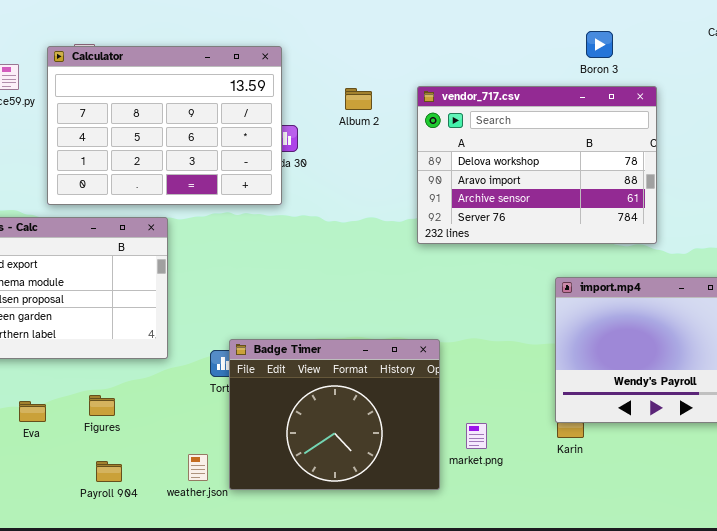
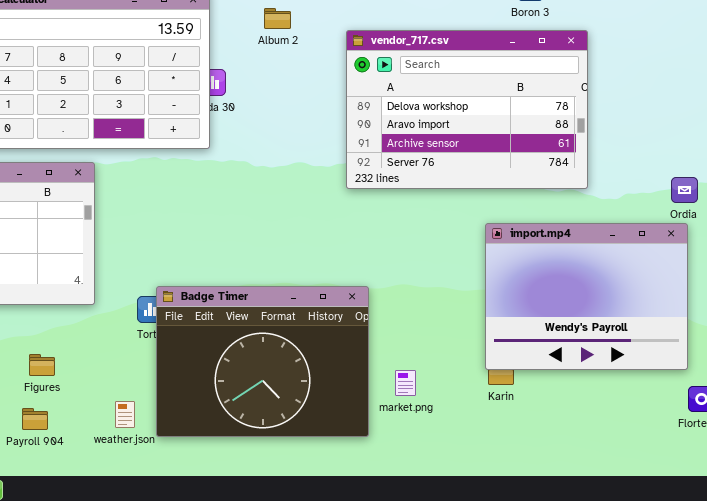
Album 2: [345,88,372,110] -> [264,8,291,29], moved
Figures: [89,395,115,416] -> [29,354,55,376], moved

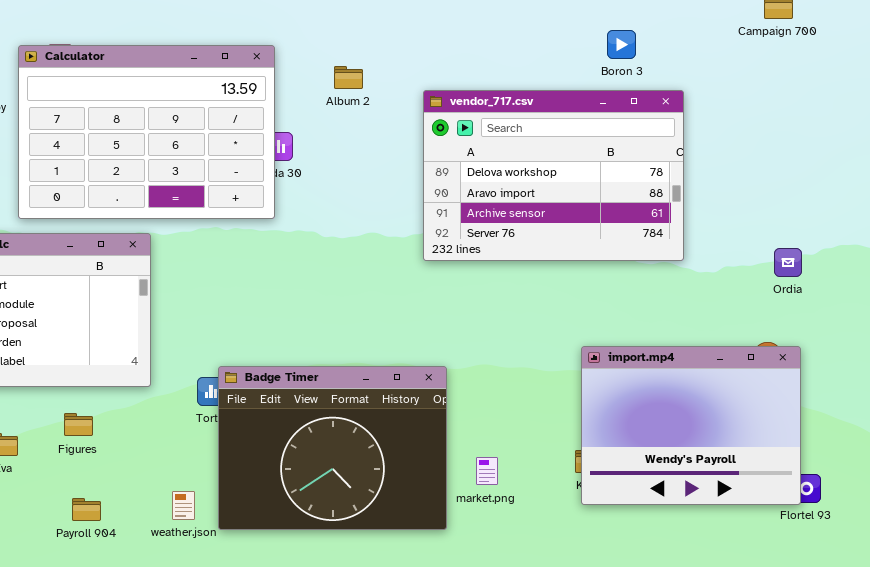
import.mp4: [485,223,688,370] -> [581,346,801,505], moved
Figures: [29,354,55,376] -> [64,413,93,436], moved

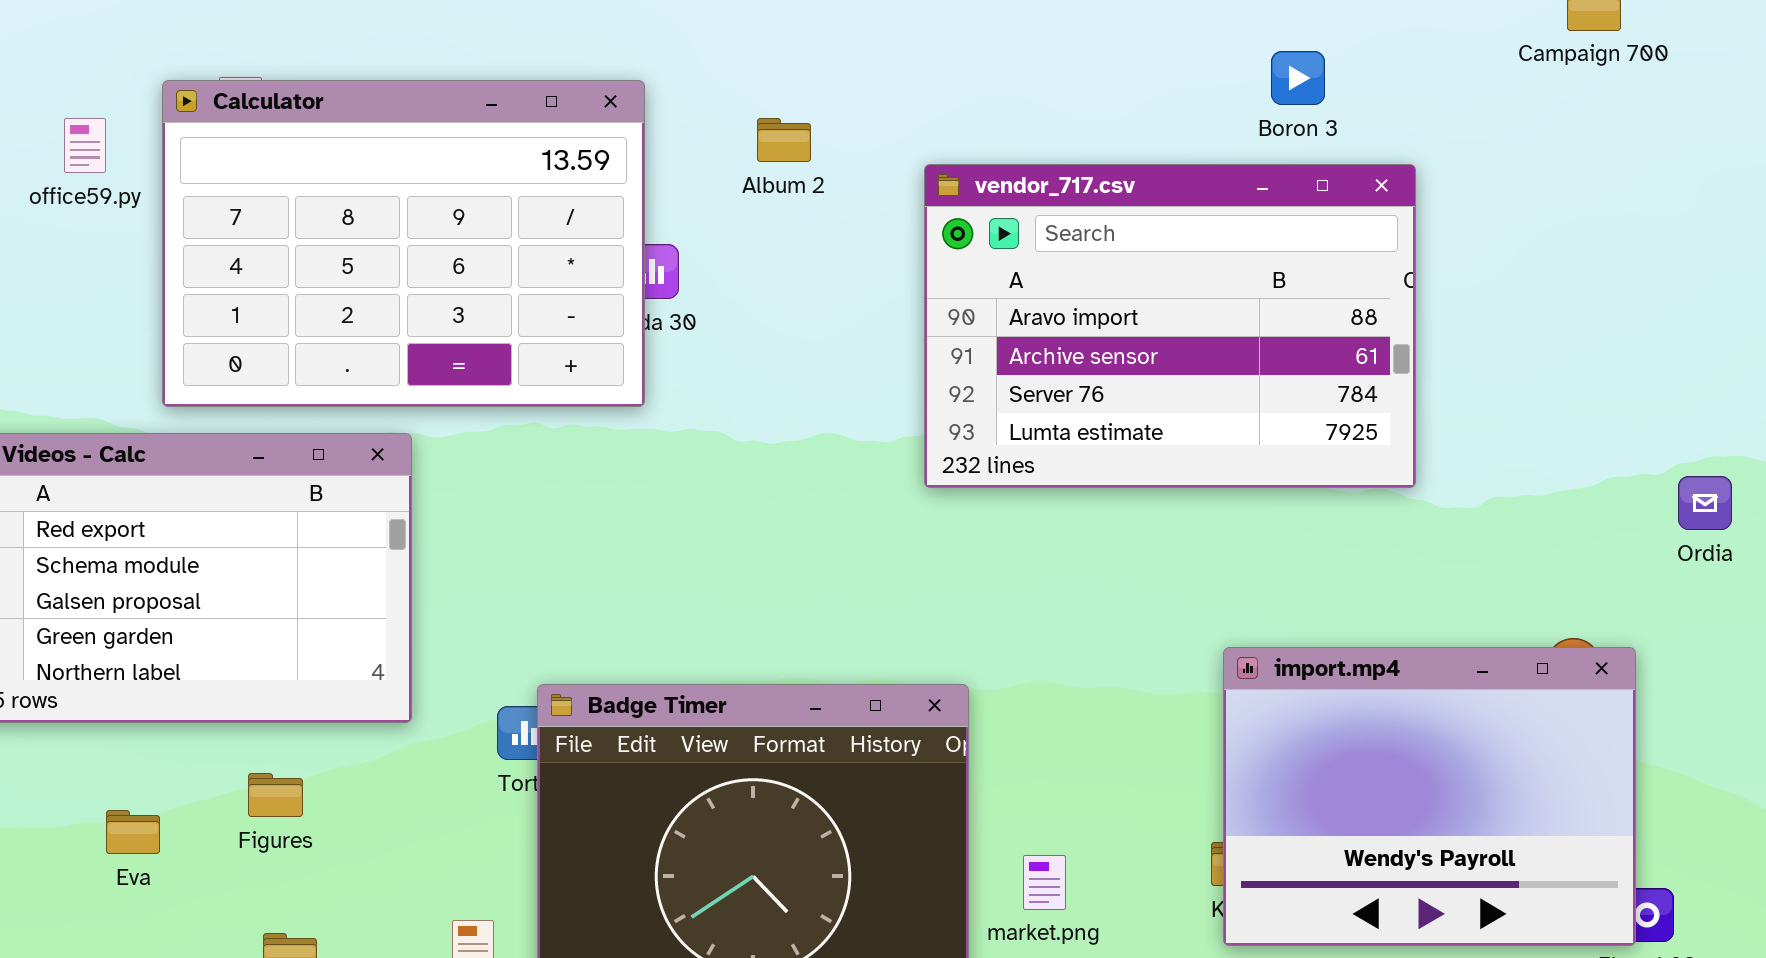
vendor_717.csv: [423,90,684,261] -> [924,164,1416,488], scrolled down 1 row
Ordia: [774,248,802,277] -> [1678,476,1732,530], moved

